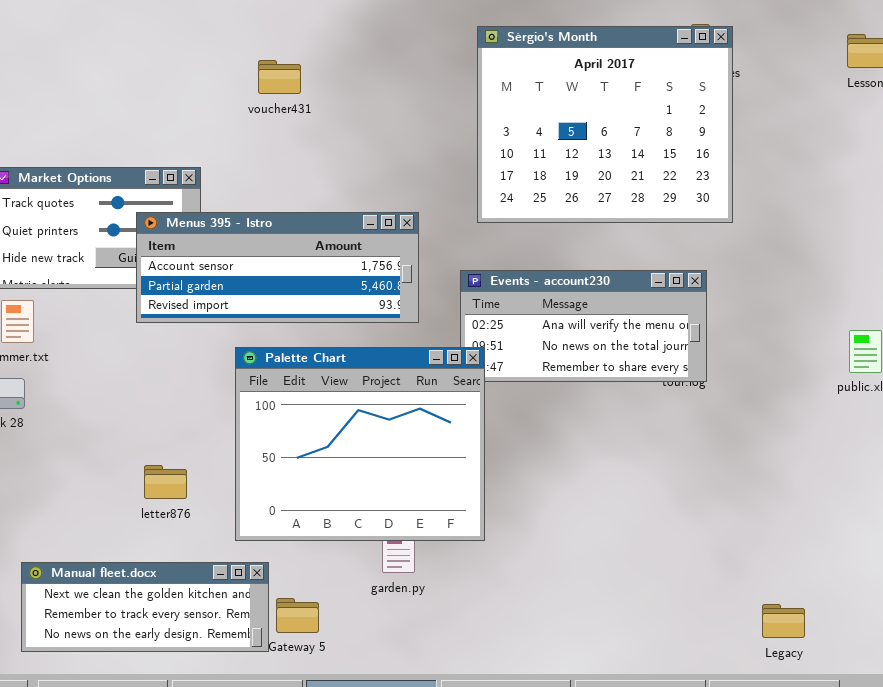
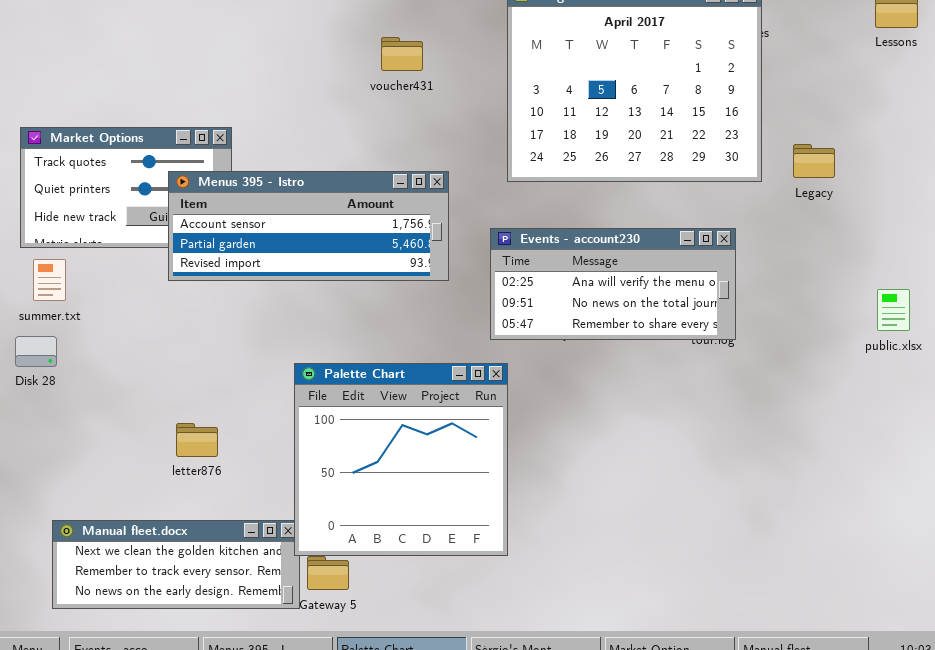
voucher431: [258,60,301,94] -> [381,37,423,71], moved
Palette Chart: [235,347,485,541] -> [294,363,508,556], moved, resized
Legacy: [762,604,805,638] -> [793,144,835,178], moved

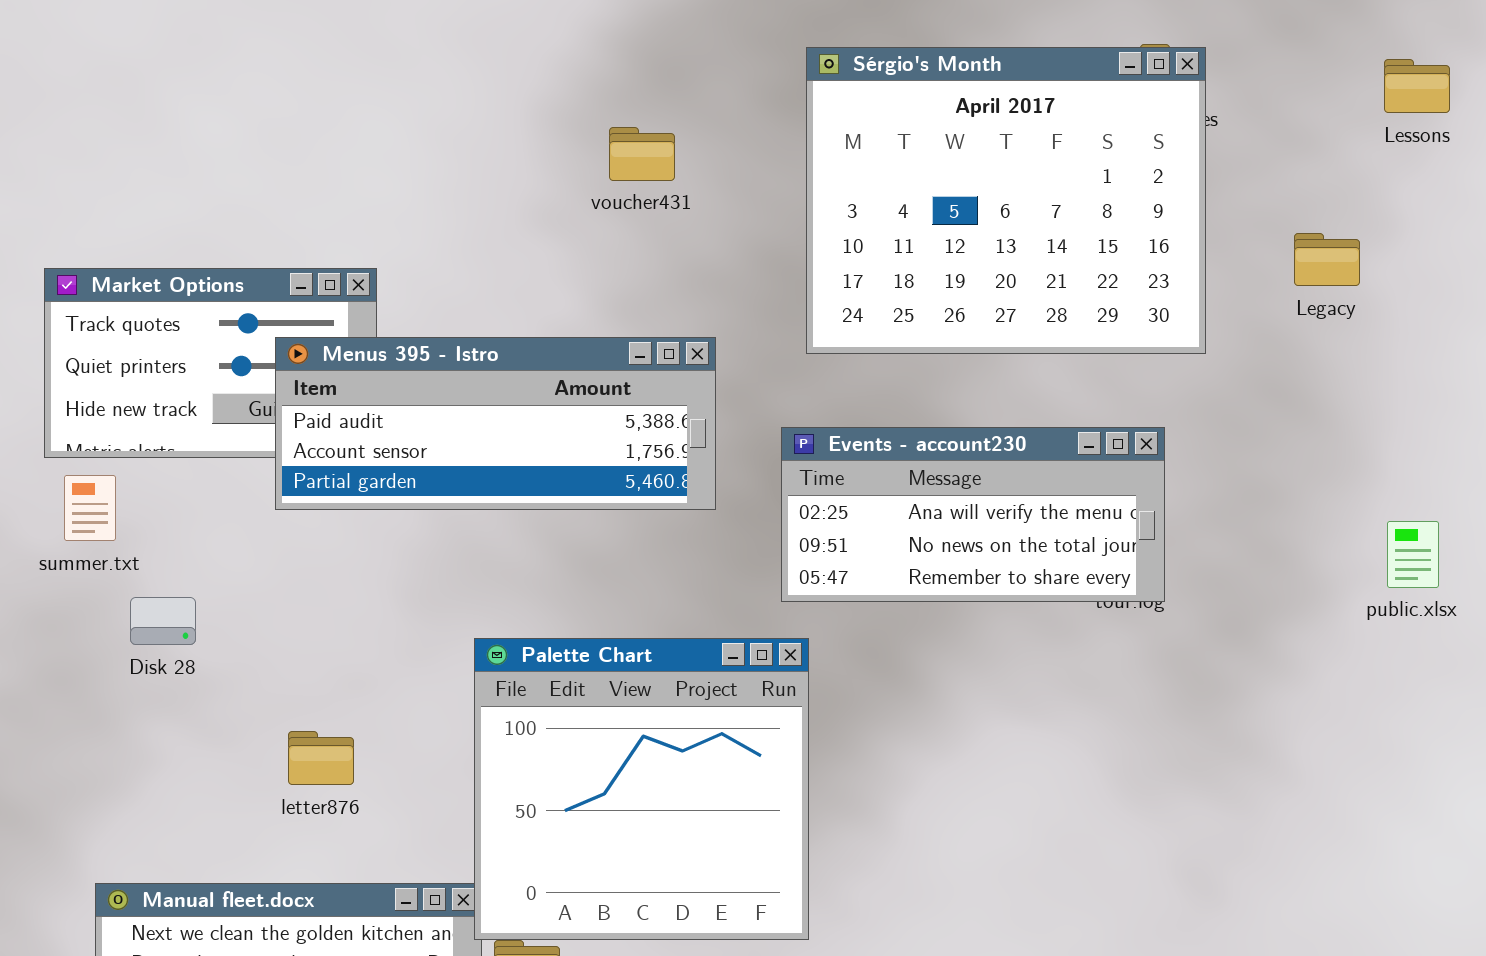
Legacy: [793,144,835,178] -> [1294,233,1360,286], moved
Menus 395 - Istro: [168,171,449,281] -> [275,337,716,510], scrolled up 1 row
Disk 28: [15,336,57,367] -> [130,597,196,645], moved

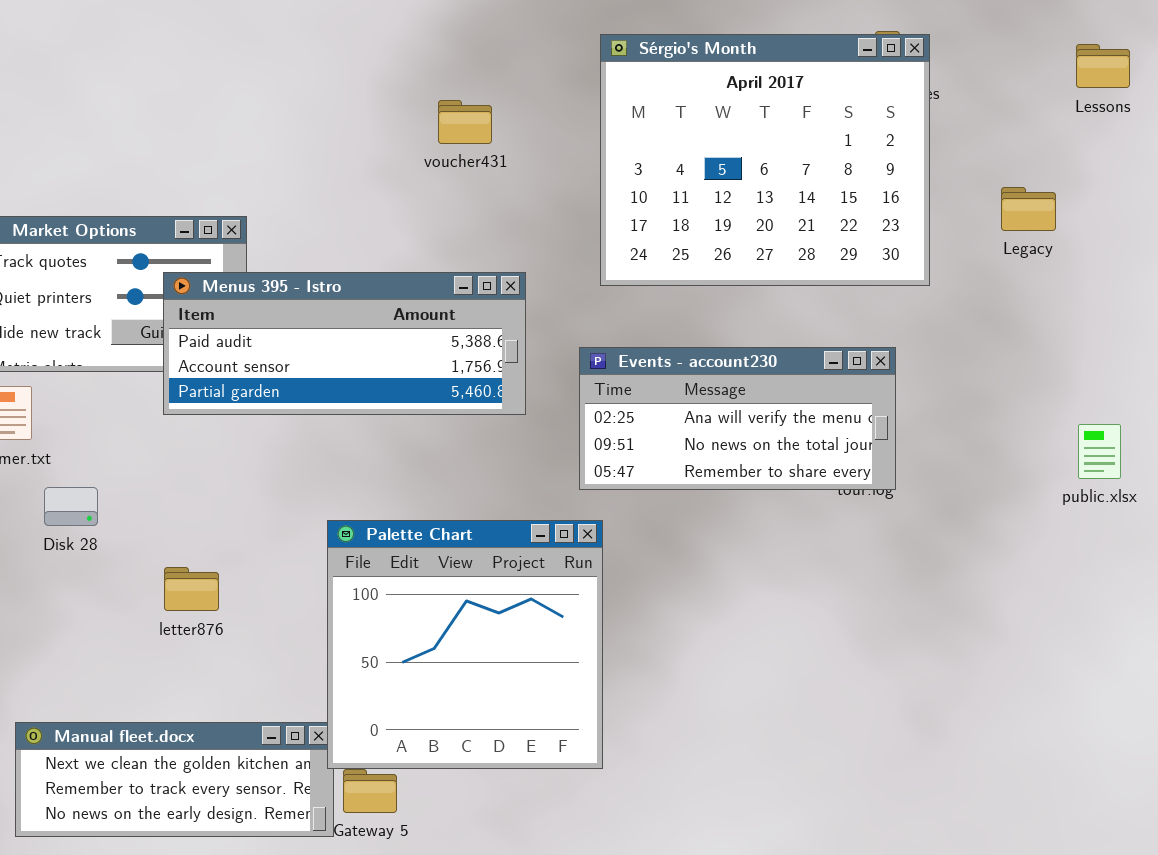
letter876: [288,731,354,785] -> [164,567,219,611], moved

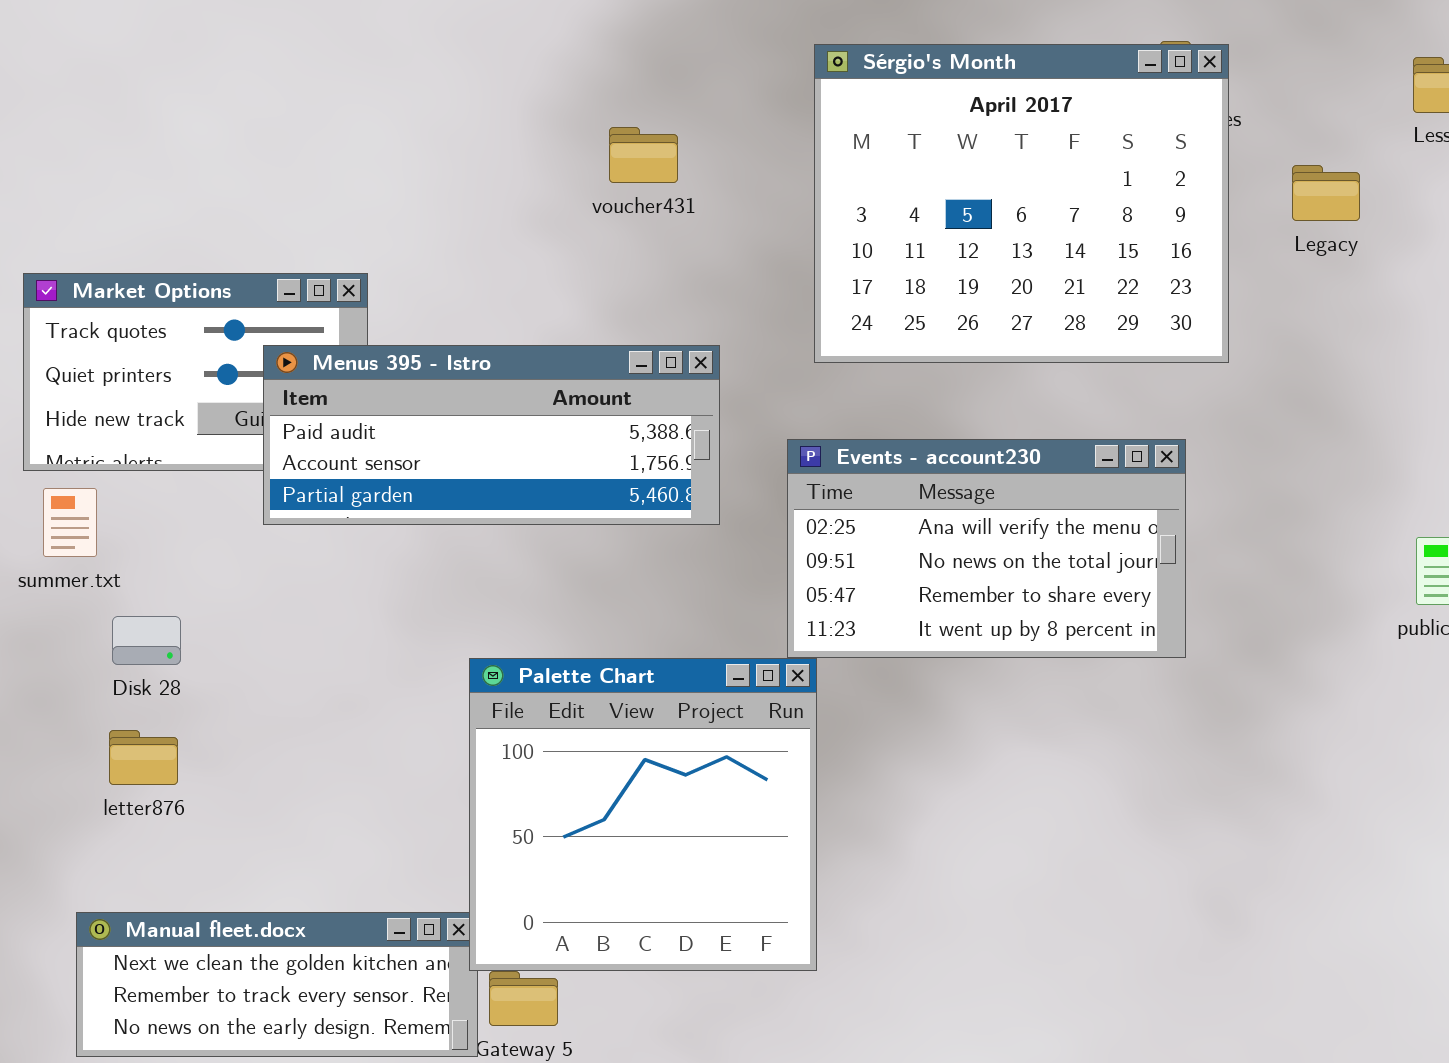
Legacy: [1001,187,1056,231] -> [1292,165,1360,221], moved
Events - account230: [579,347,896,490] -> [787,439,1186,658], resized
letter876: [164,567,219,611] -> [109,730,178,785], moved

